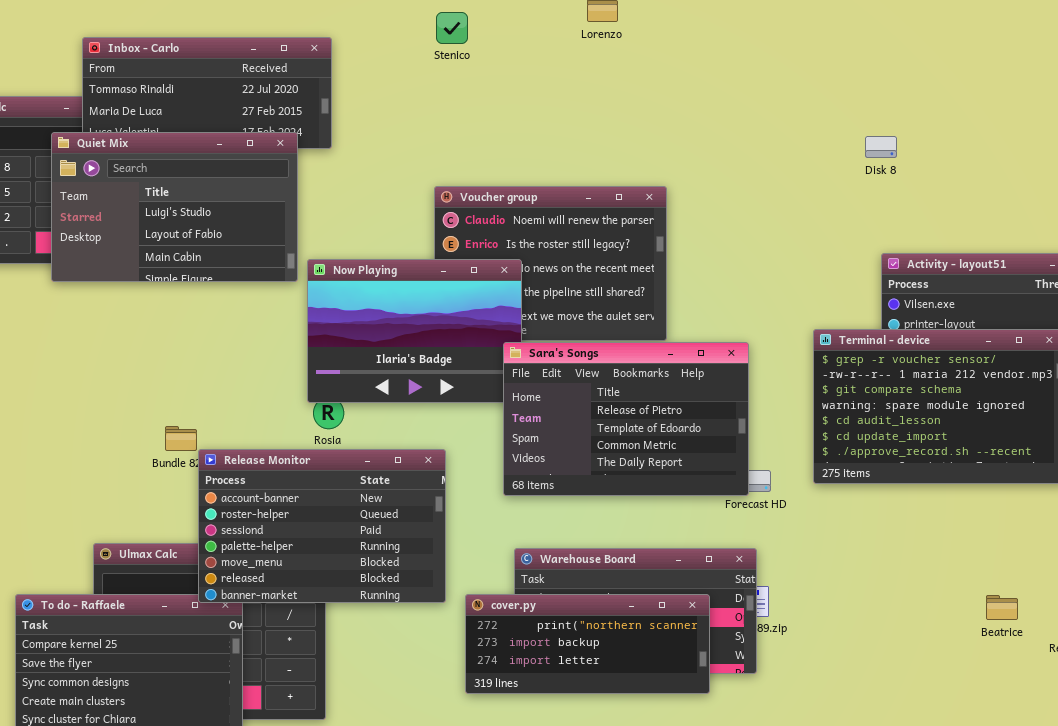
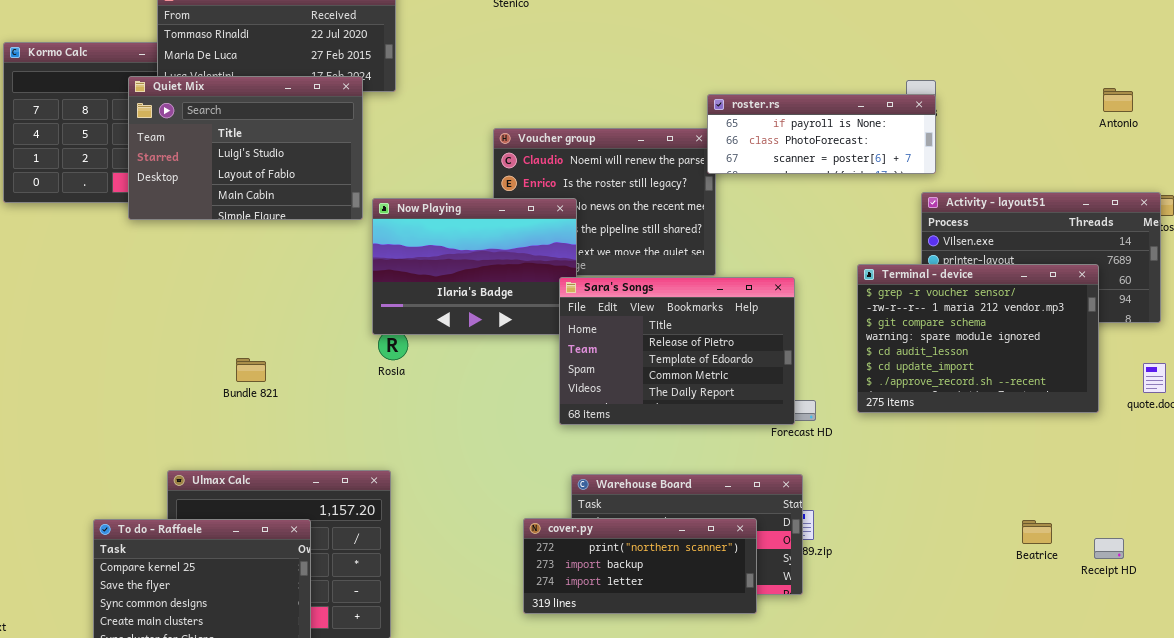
roster.rs: none -> [707,94,936,174], opened
Release Monitor: [198,449,446,603] -> none, closed

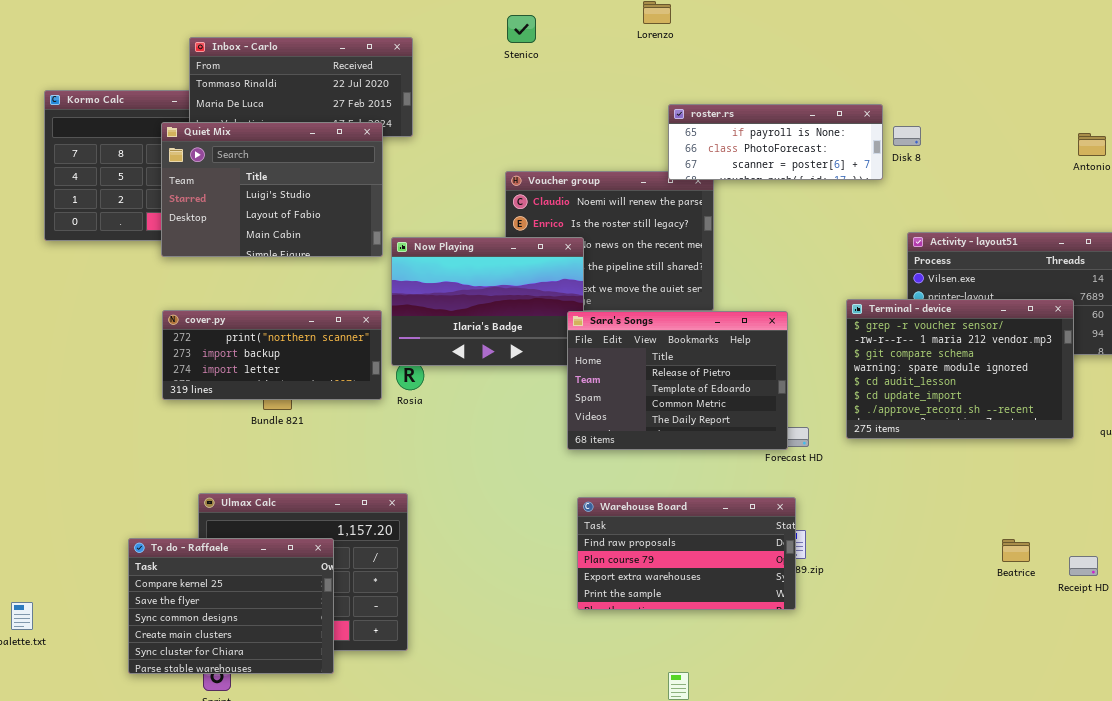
roster.rs: [707,94,936,174] -> [668,104,883,180], moved
cover.py: [523,518,757,614] -> [162,310,382,400], moved

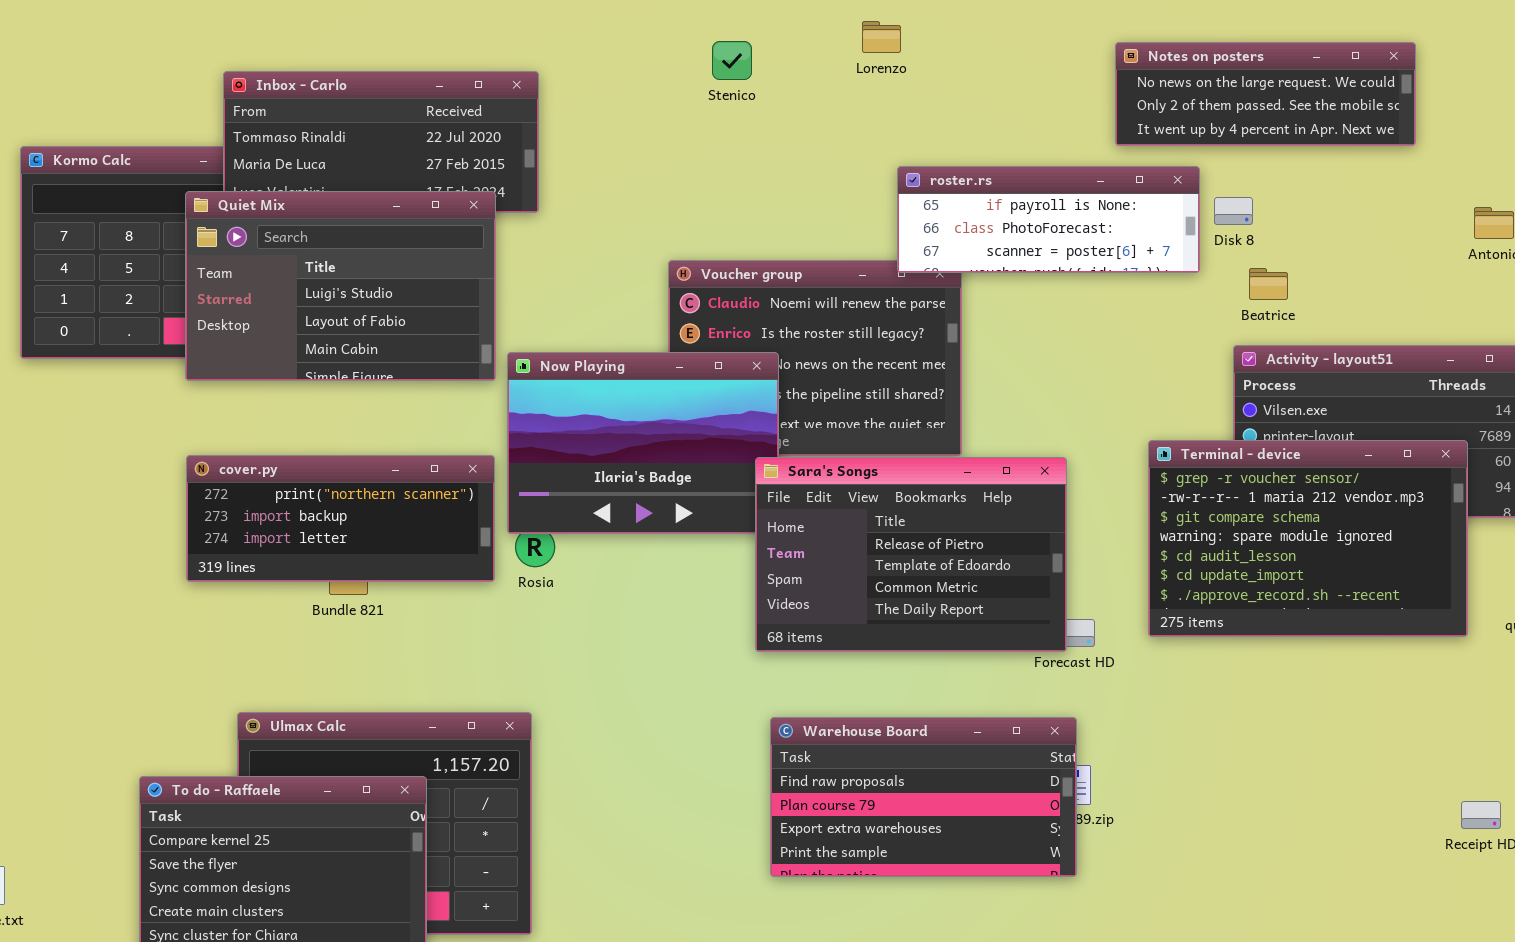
Stenico: [507,15,536,43] -> [712,41,752,80], moved
Notes on posters: none -> [1115,42,1416,146], opened
Beatrice: [1002,539,1030,562] -> [1249,268,1288,300], moved

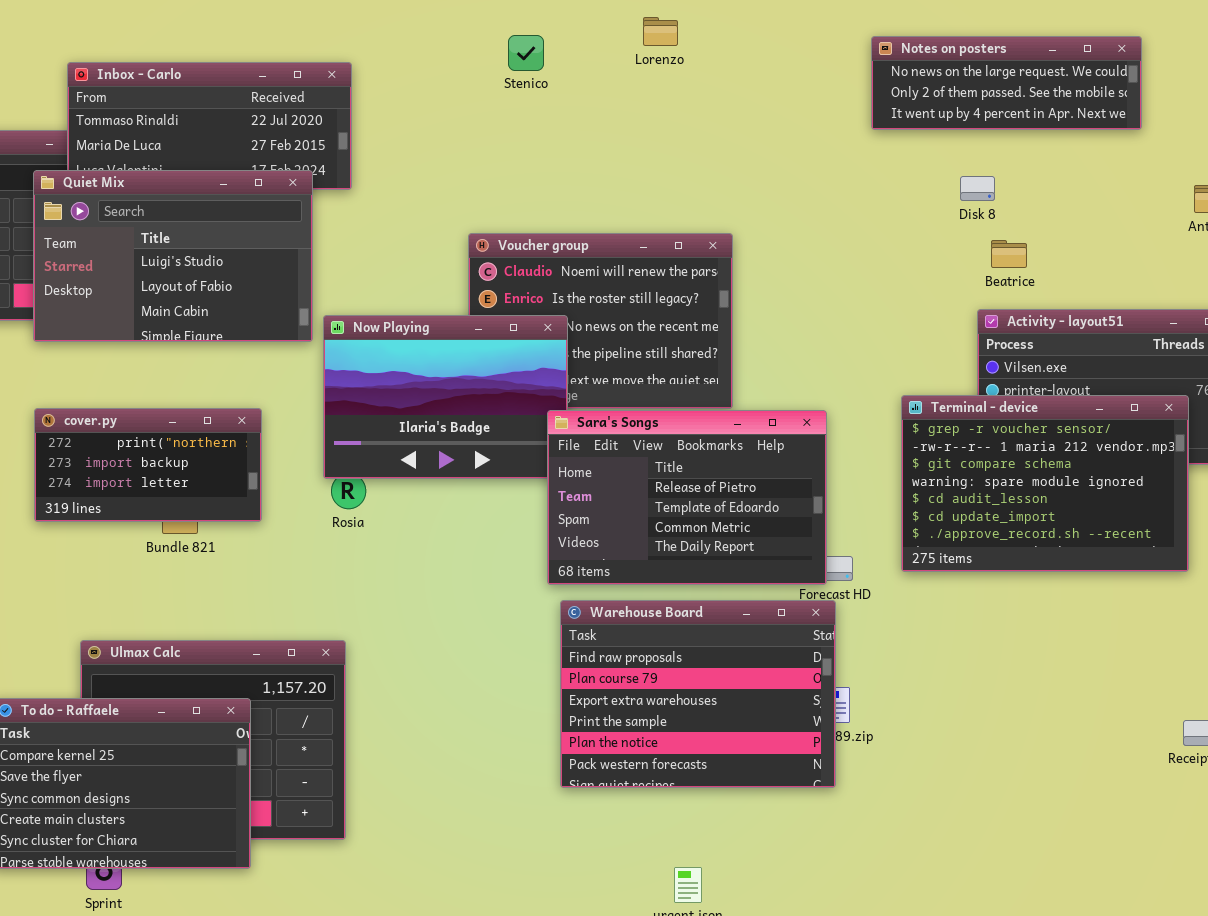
roster.rs: [897,166,1200,273] -> none, closed
cover.py: [186,455,495,582] -> [34,408,262,522], resized
Warehouse Board: [770,717,1077,877] -> [560,600,836,788], resized

